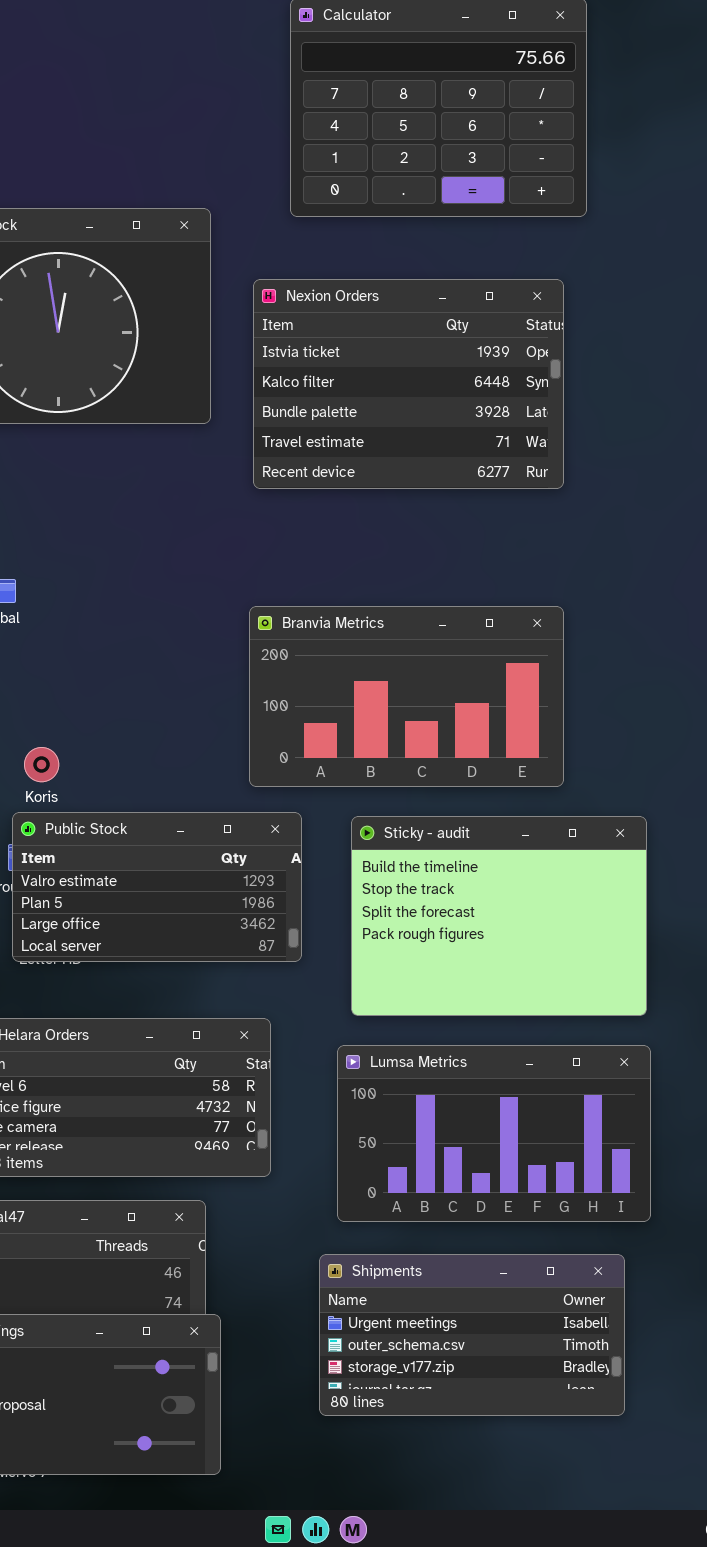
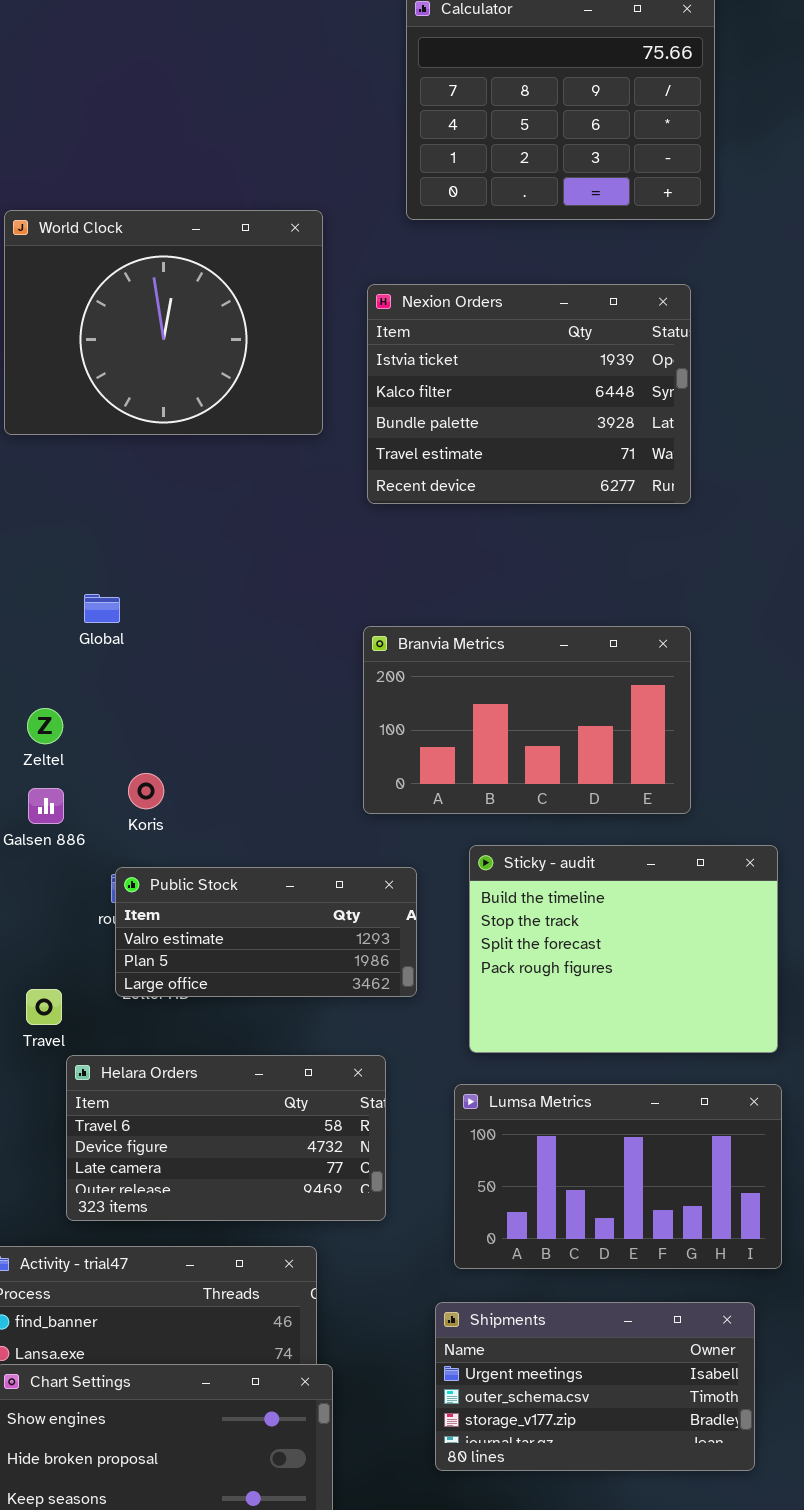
Public Stock: [12,812,302,962] -> [115,867,417,997], resized

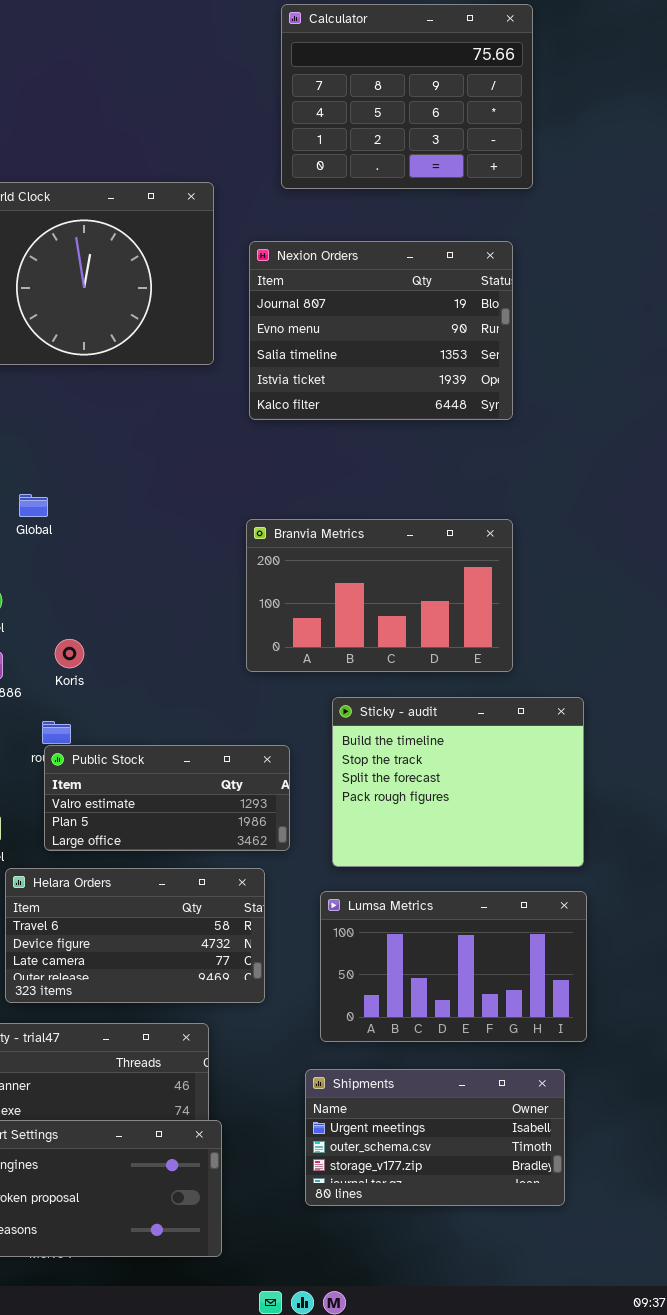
Nexion Orders: [367,284,691,504] -> [249,241,513,420], scrolled up 3 rows
Public Stock: [115,867,417,997] -> [44,745,290,851], moved

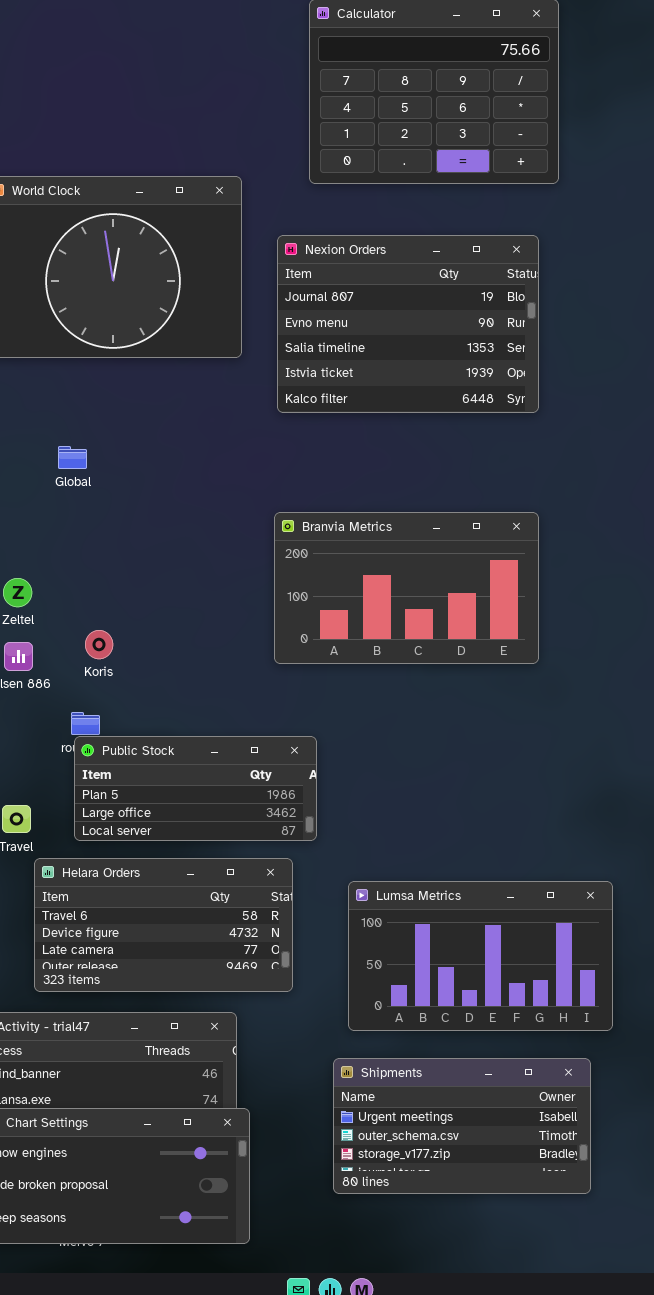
Global: [19,494,48,517] -> [58,446,87,469], moved
Sticky - audit: [332,697,584,867] -> none, closed
Public Stock: [44,745,290,851] -> [74,736,317,841], scrolled down 1 row

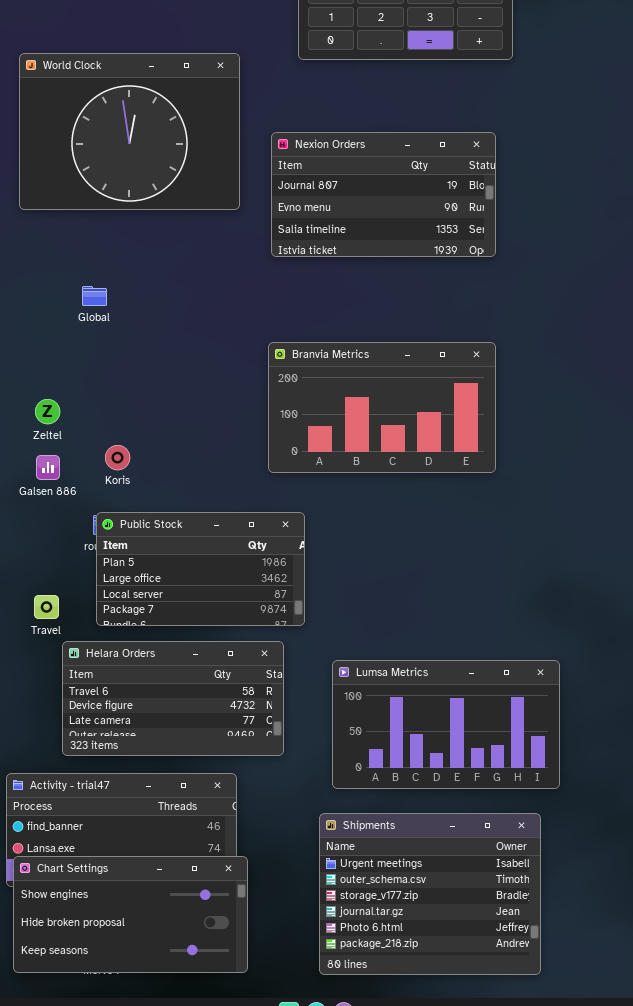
Nexion Orders: [277,235,539,413] -> [271,132,496,257], resized
Public Stock: [74,736,317,841] -> [96,512,305,626], resized
Shipments: [333,1058,591,1194] -> [319,813,541,975], resized

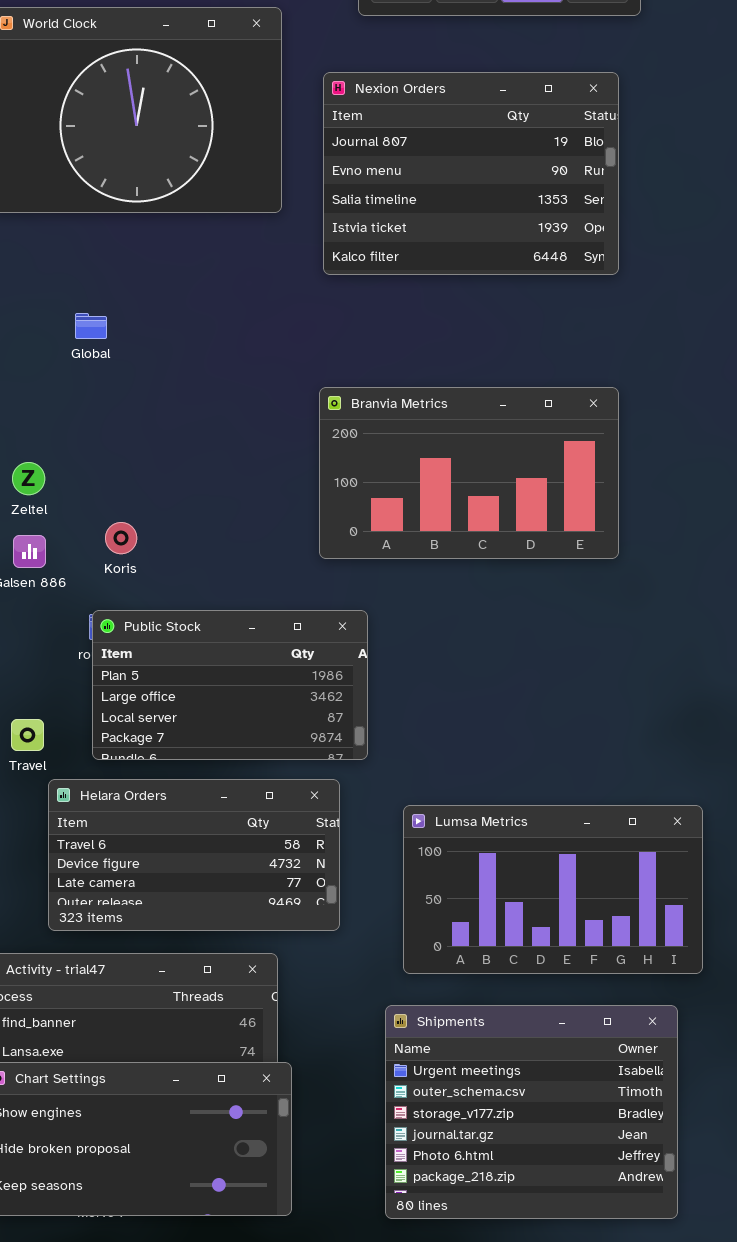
Nexion Orders: [271,132,496,257] -> [323,72,619,275], resized

